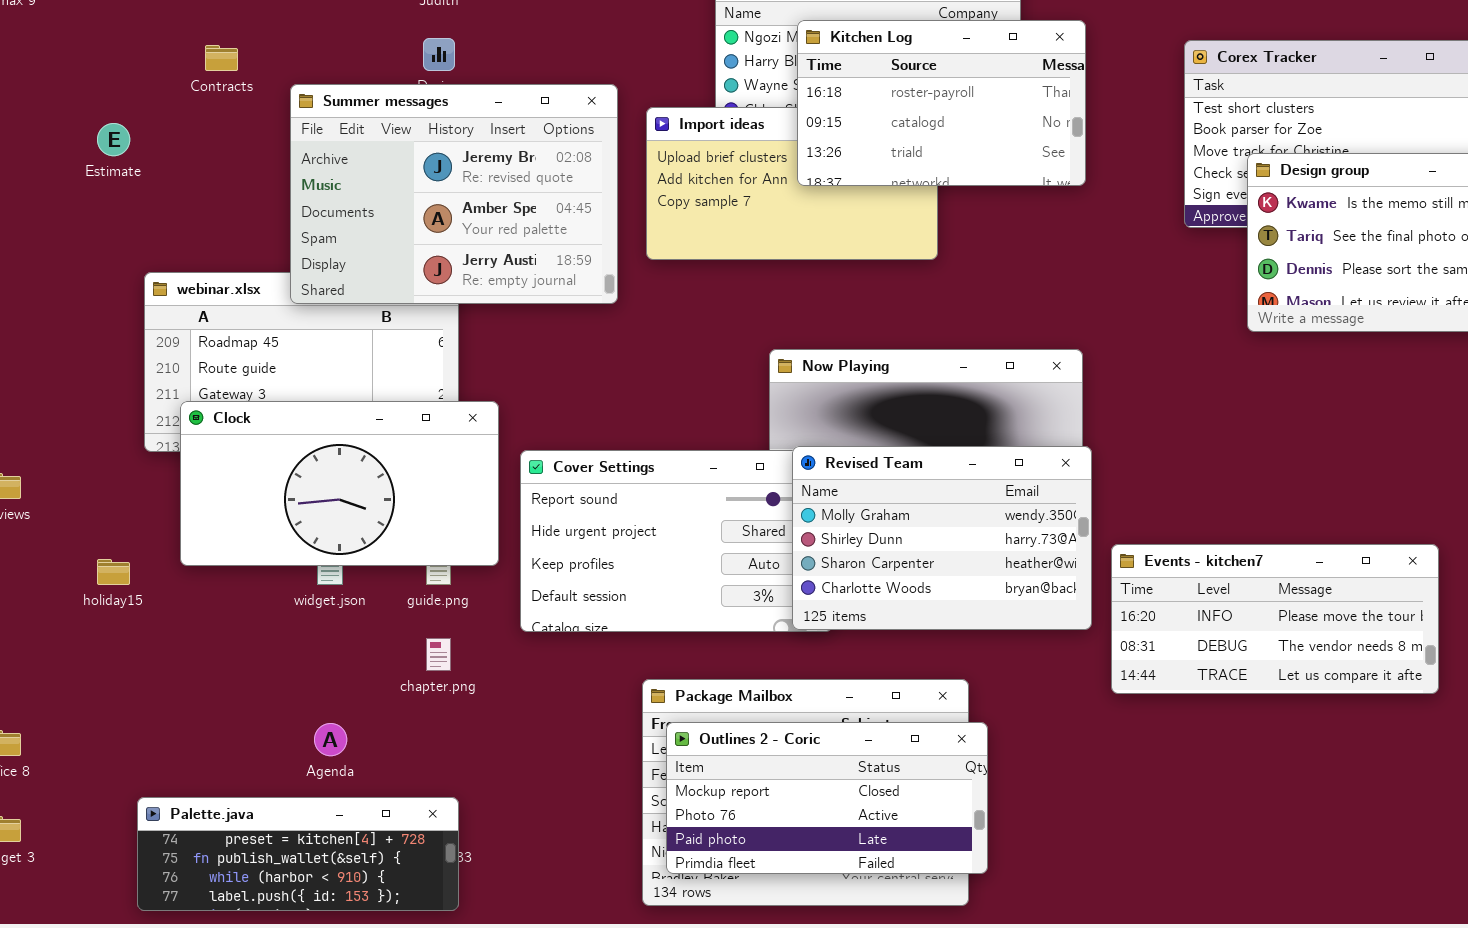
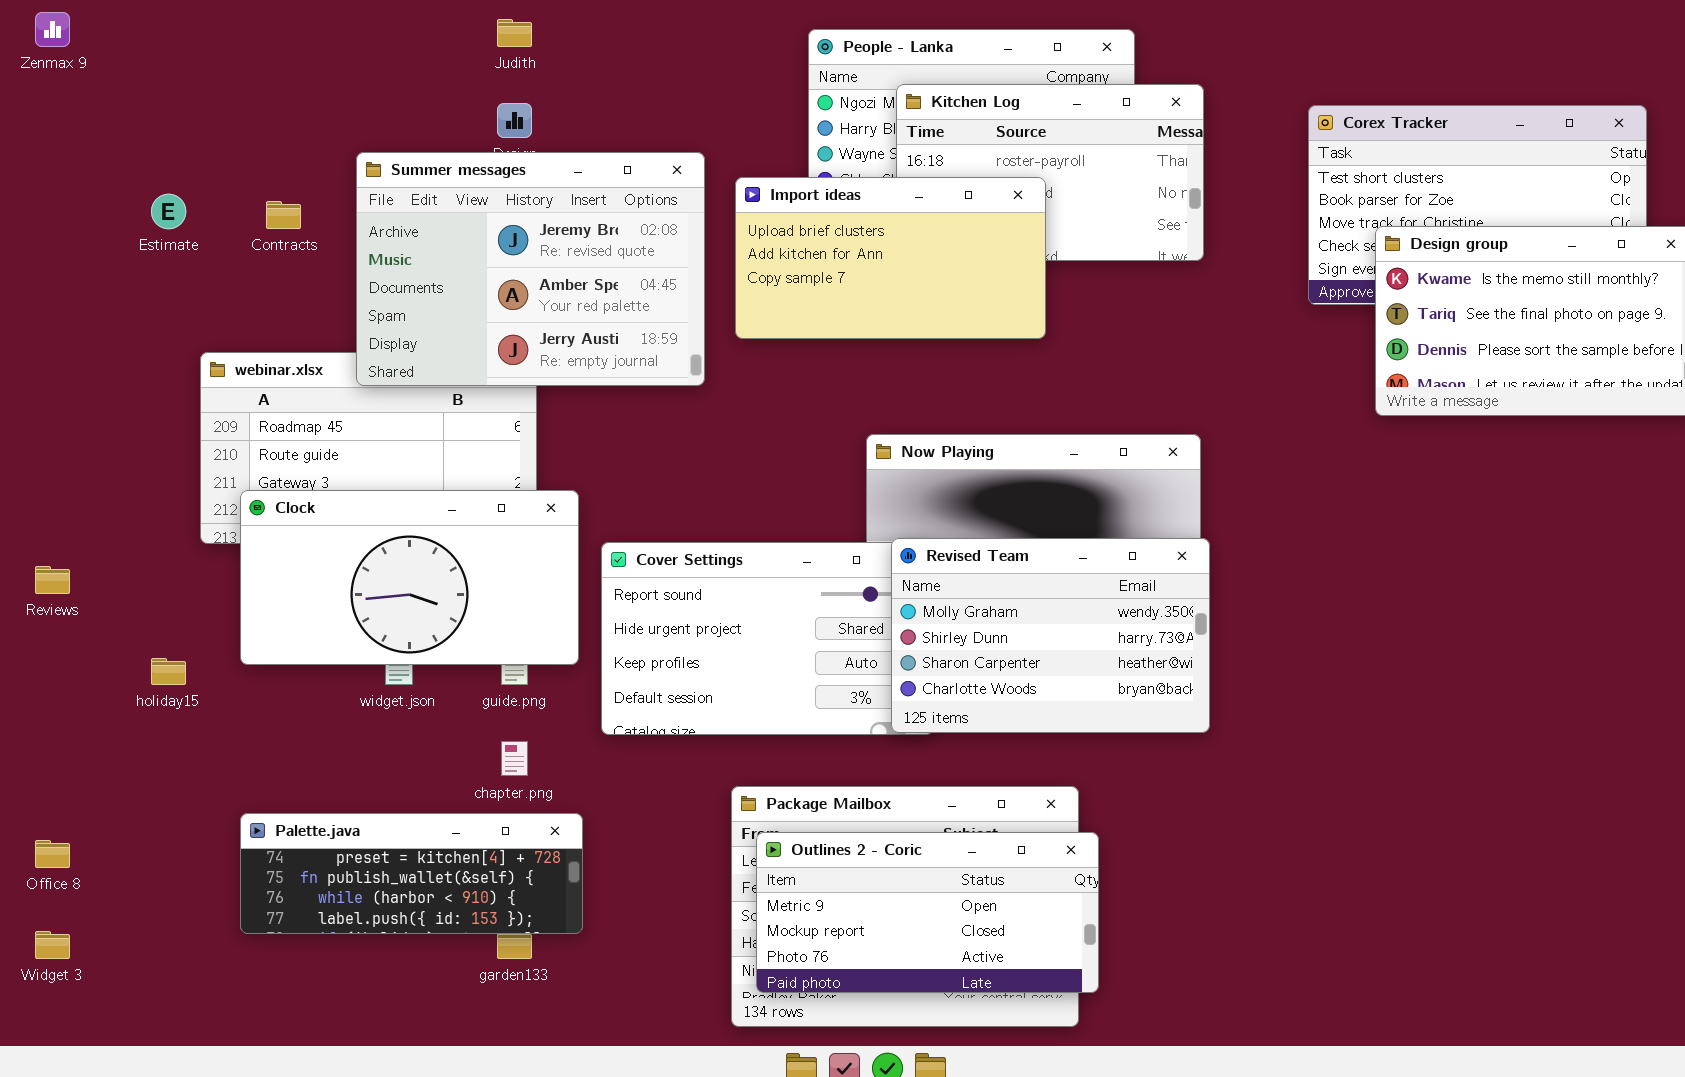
Contracts: [205,45,238,71] -> [266,201,301,229], moved
Import ideas: [646,107,938,260] -> [735,177,1046,339], raised
Events - kitchen7: [1111,544,1439,694] -> none, closed
Outlines 2 - Coric: [666,722,988,874] -> [756,832,1099,993], scrolled up 1 row
Palette.java: [137,797,459,911] -> [240,813,583,934], moved

